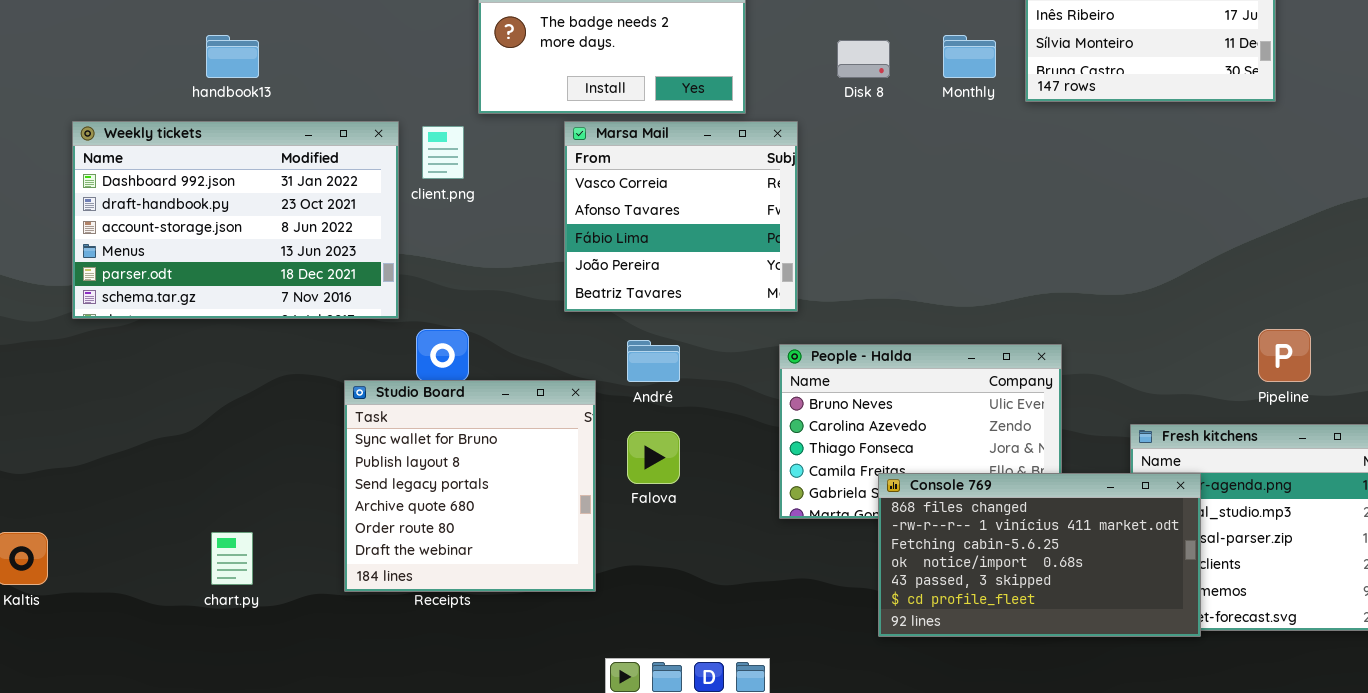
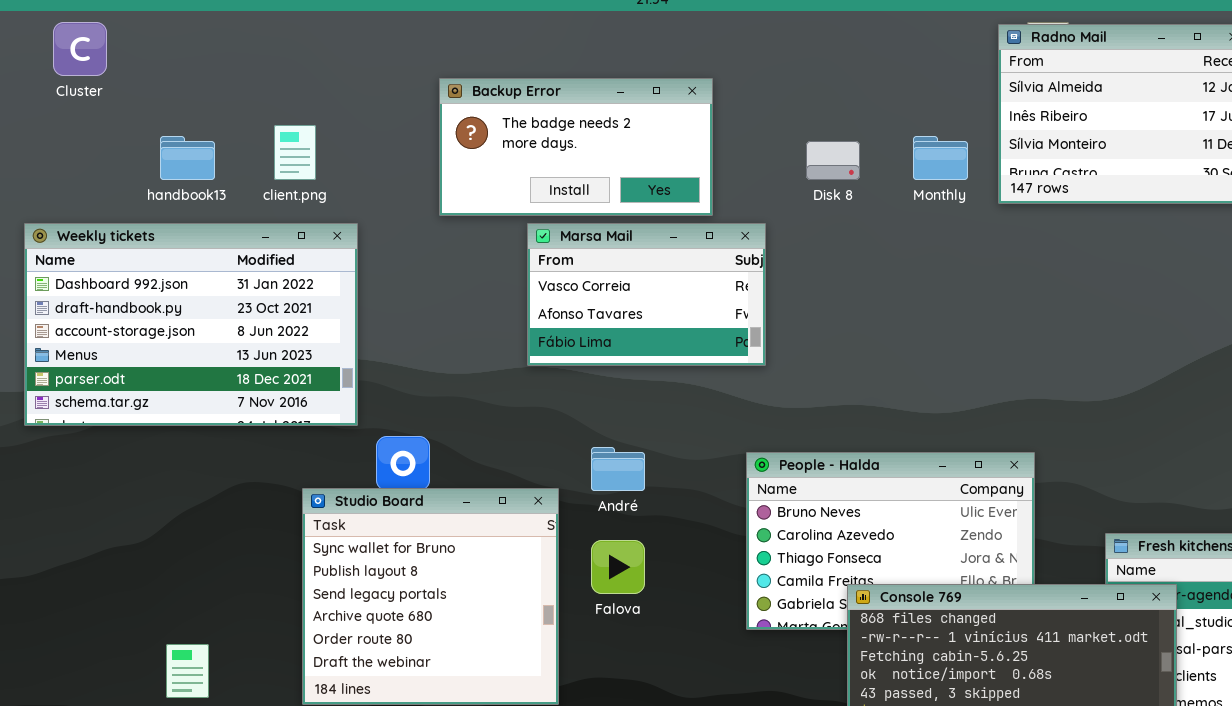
Marsa Mail: [564,121,798,312] -> [527,223,766,366], resized
client.png: [422,126,464,179] -> [274,125,316,180], moved

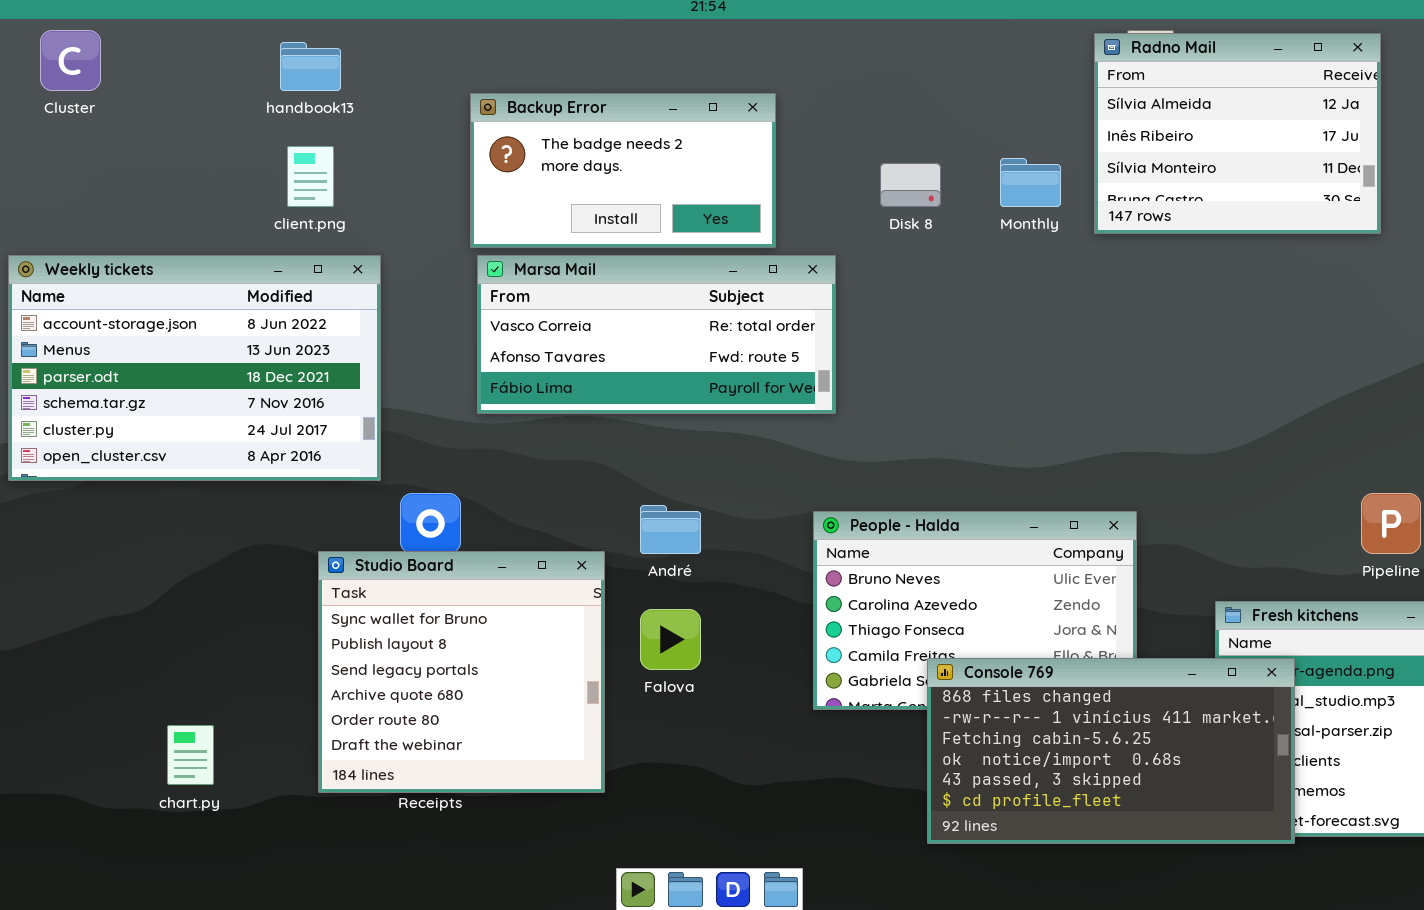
handbook13: [160,136,215,180] -> [280,42,341,91], moved
Weekly tickets: [24,223,358,426] -> [8,255,381,481], scrolled down 2 rows
Marsa Mail: [527,223,766,366] -> [477,255,836,414], resized

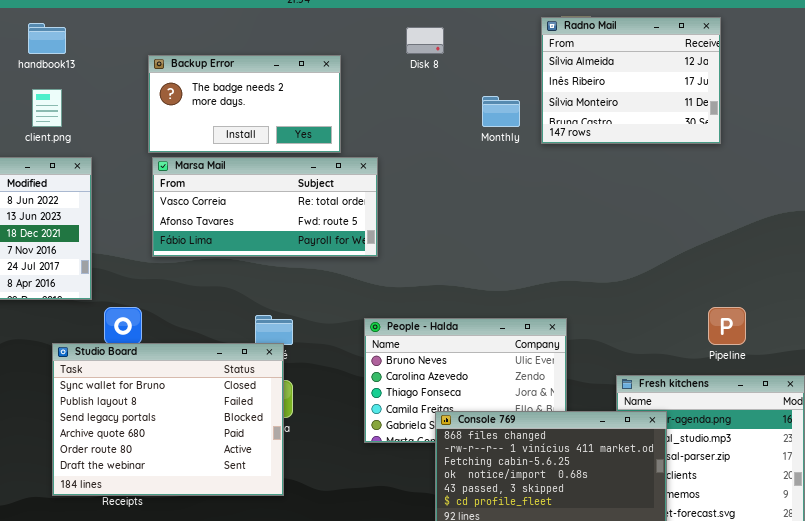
Disk 8: [880,163,941,207] -> [406,27,444,54], moved
Studio Board: [318,551,605,793] -> [52,343,284,496], resized

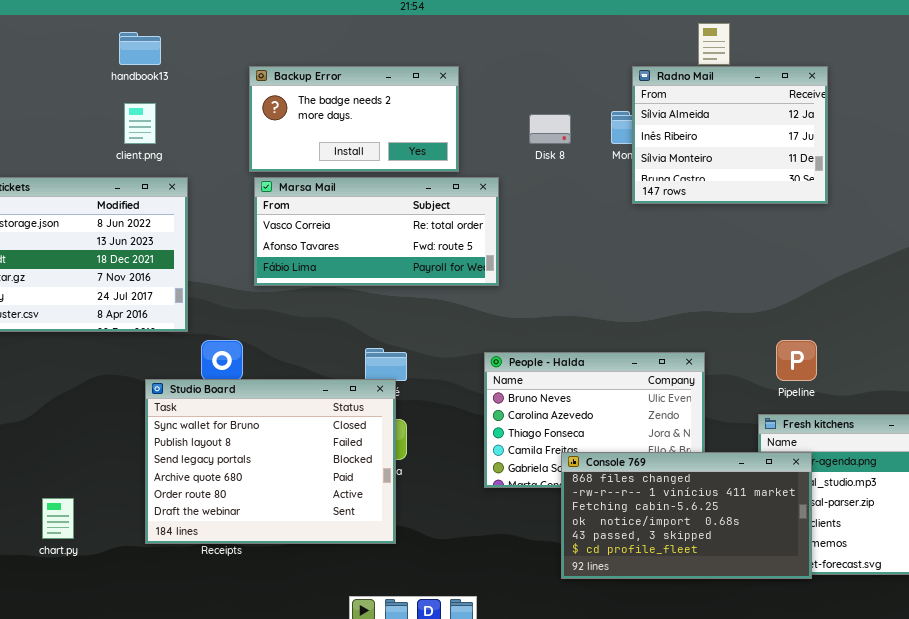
Radno Mail: [541,17,721,144] -> [632,66,828,204], moved
Disk 8: [406,27,444,54] -> [529,114,571,144], moved
Pipeline: [708,307,746,345] -> [776,340,817,381], moved

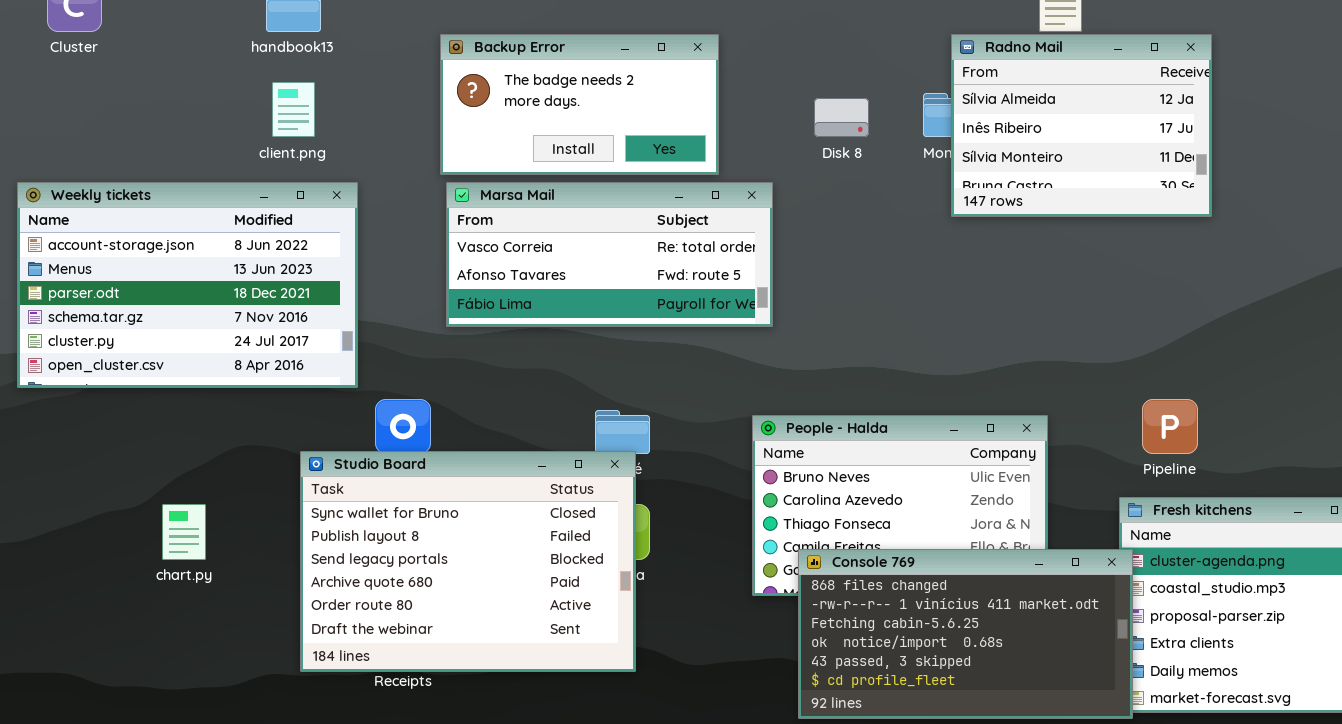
Console 769: [561,452,812,579] -> [798,549,1133,719], moved
chart.py: [42,498,74,539] -> [162,504,206,560], moved

